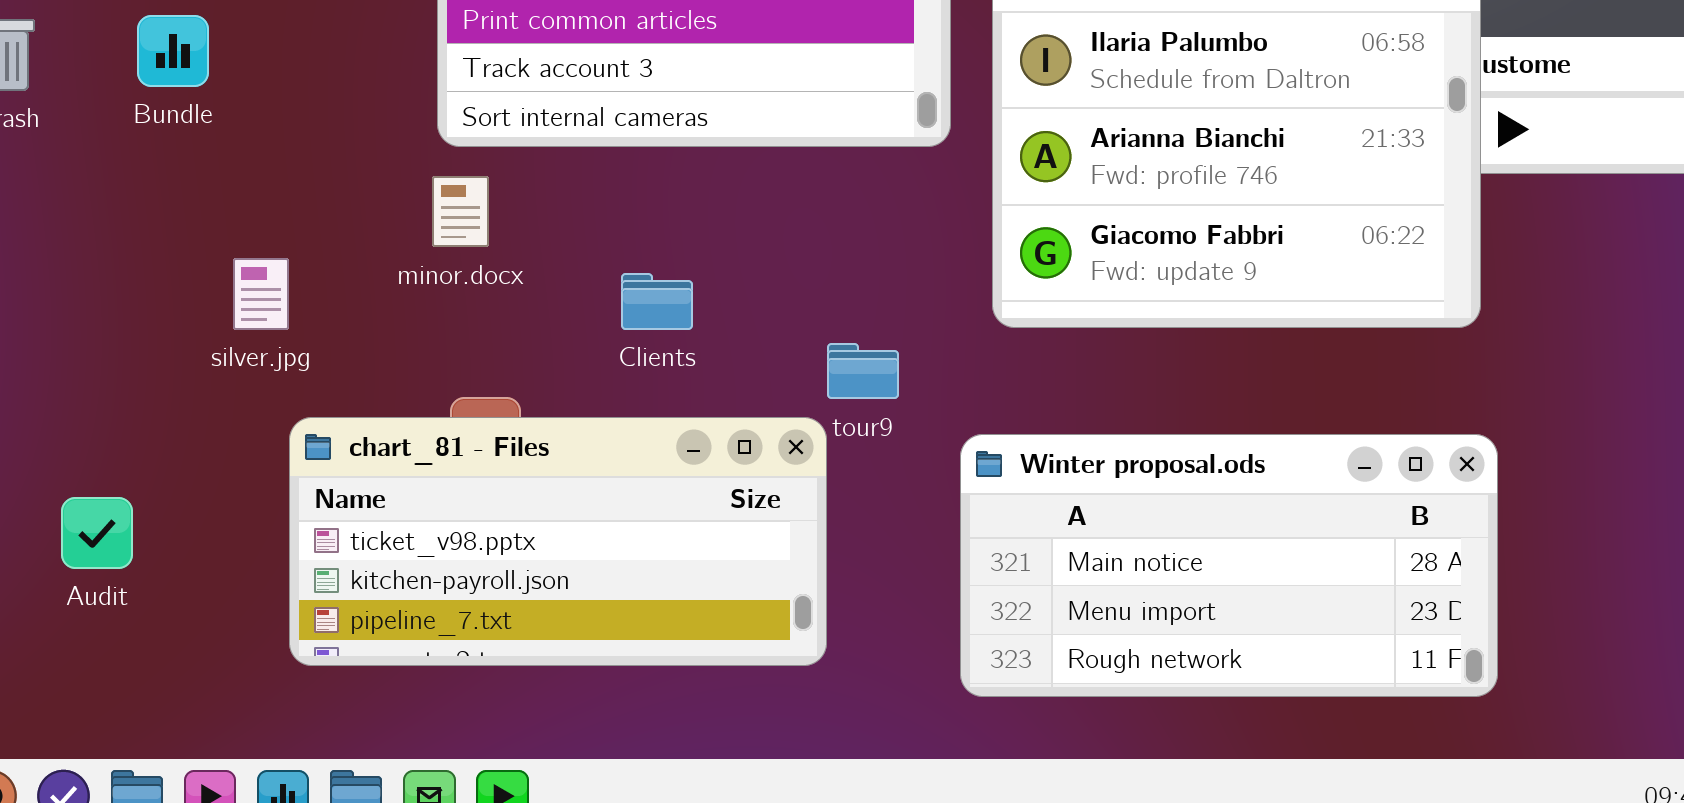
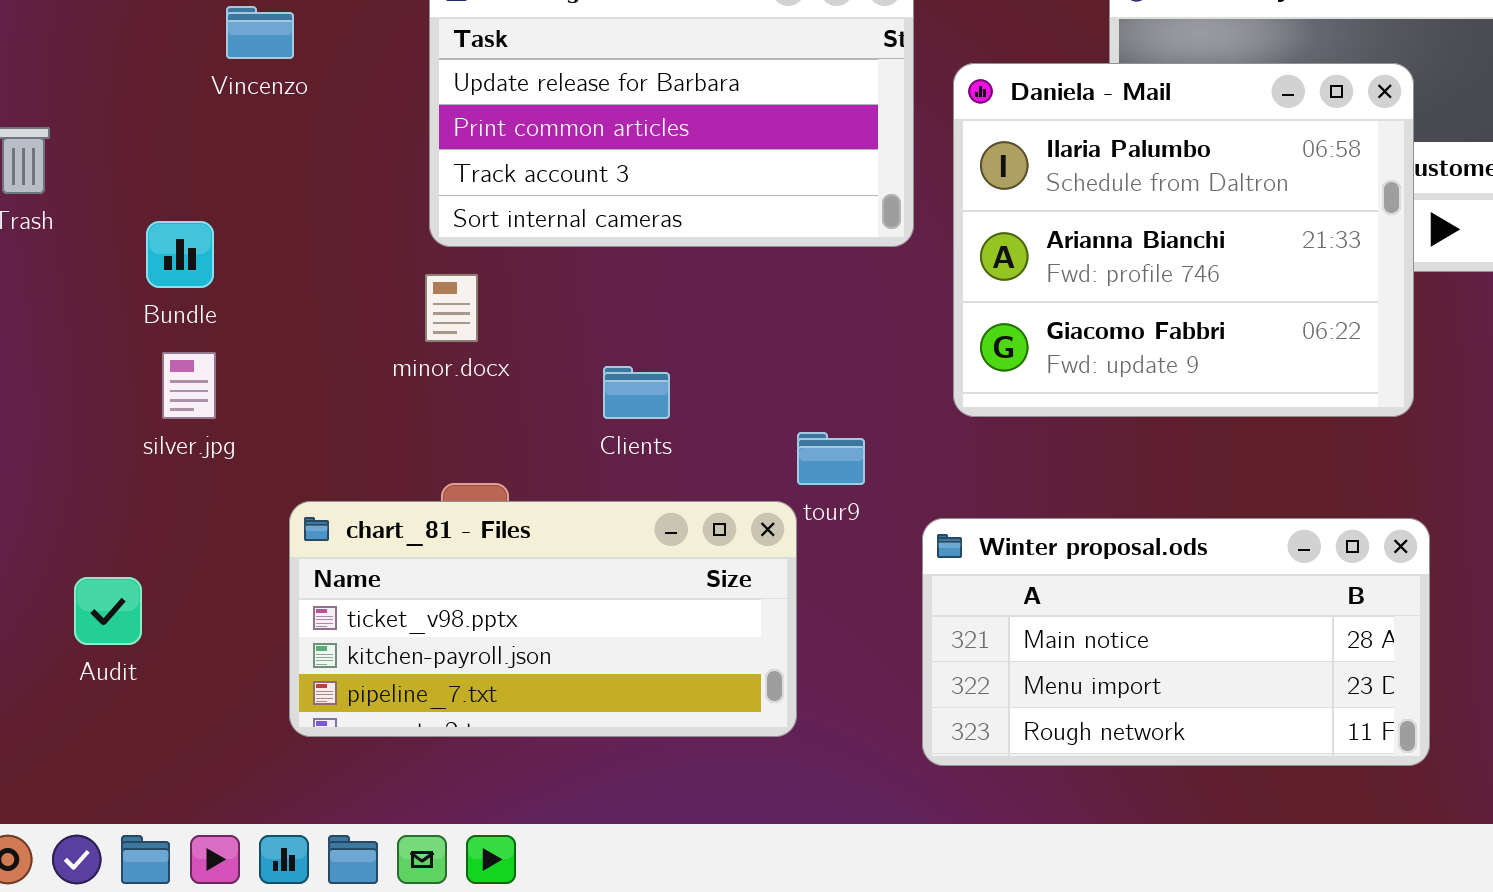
Bundle: [137,15,209,87] -> [146,221,214,288], moved
silver.jpg: [233,258,289,330] -> [162,352,216,419], moved

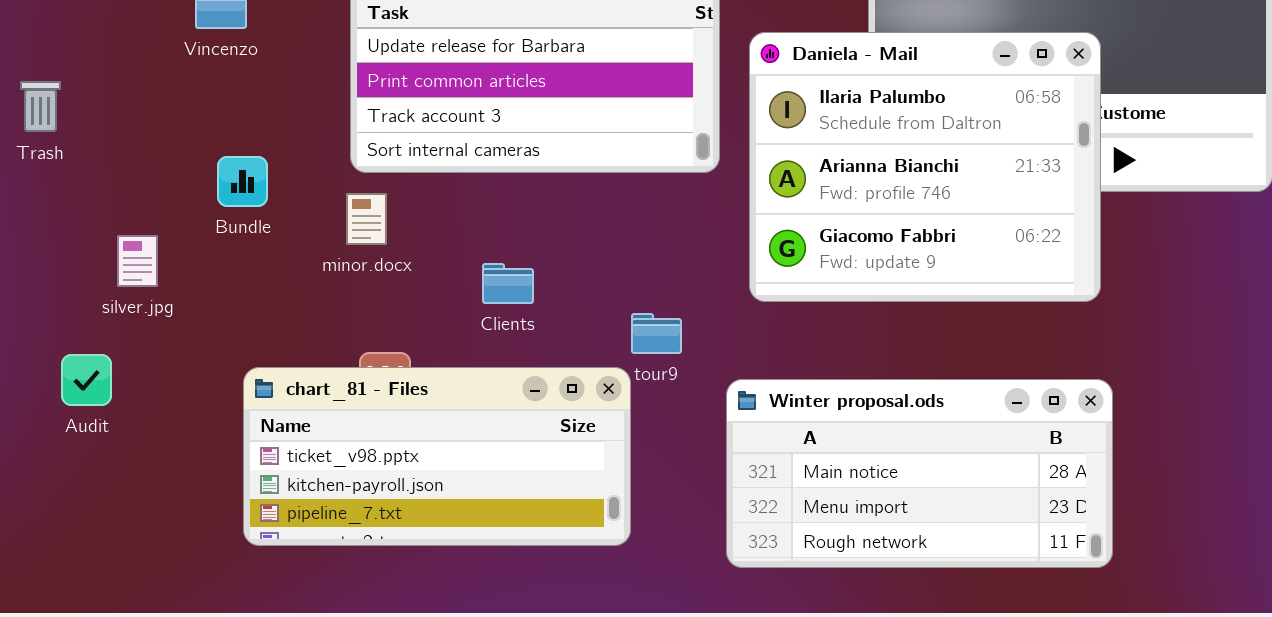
Bundle: [146,221,214,288] -> [217,156,268,207], moved
silver.jpg: [162,352,216,419] -> [117,235,158,287], moved
Audit: [74,577,142,645] -> [61,354,112,406], moved

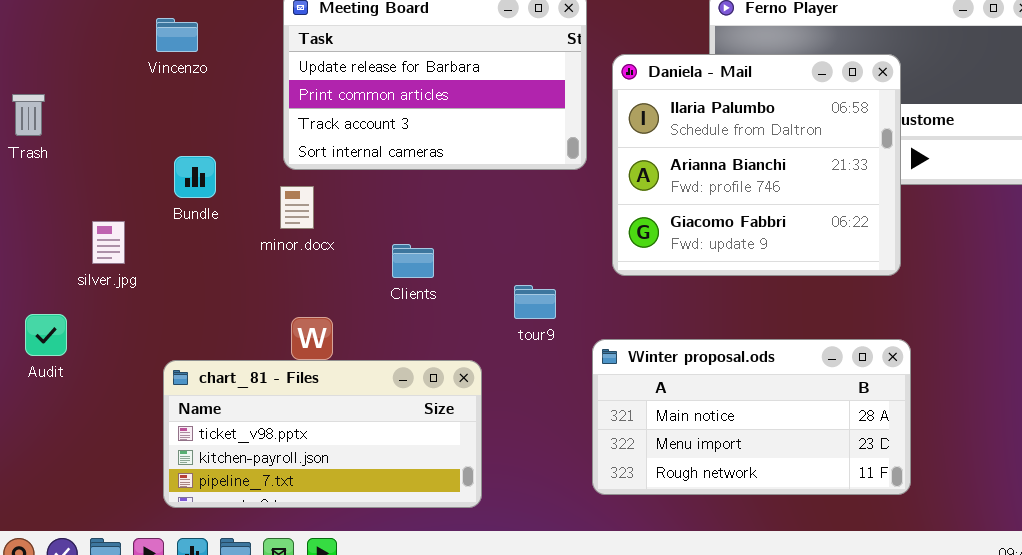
Audit: [61,354,112,406] -> [25,314,67,356], moved
chart_81 - Files: [243,367,631,546] -> [163,360,482,508], moved

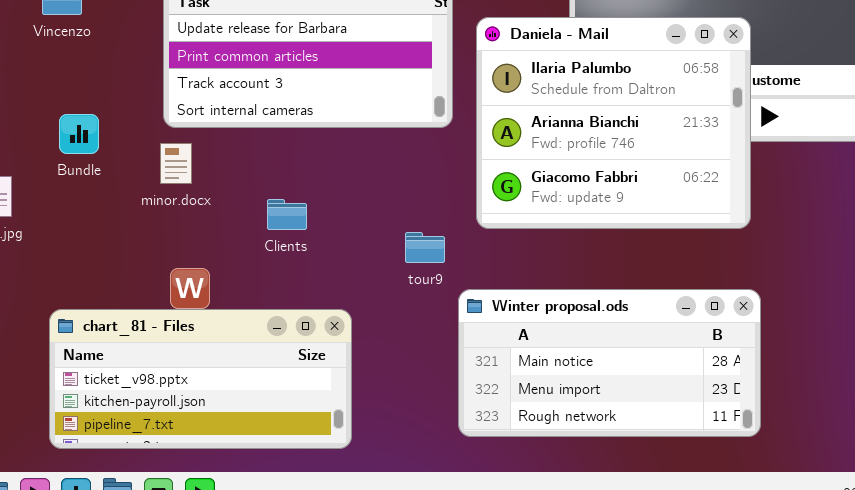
tour9: [514,285,556,319] -> [405,232,445,263], moved

